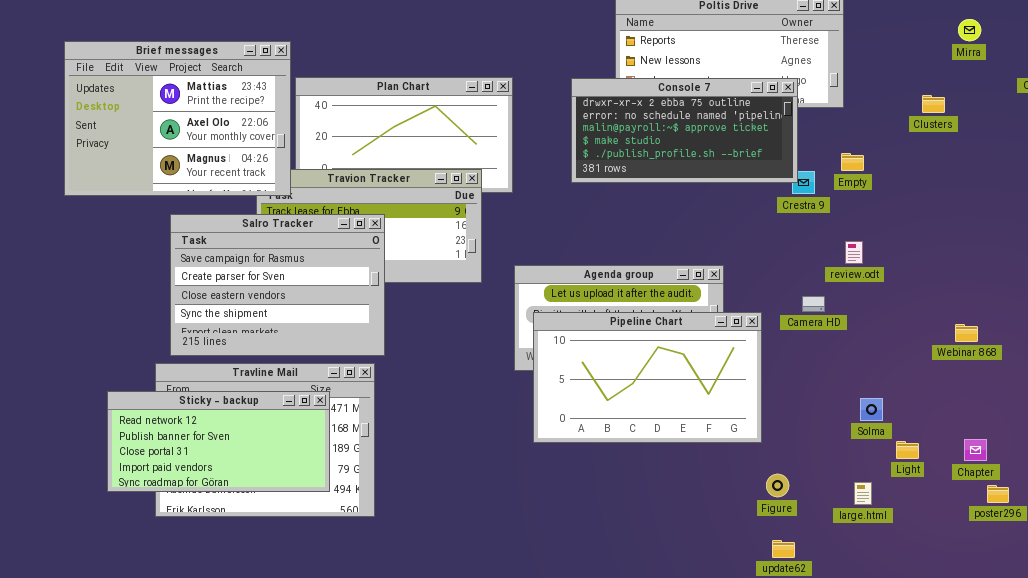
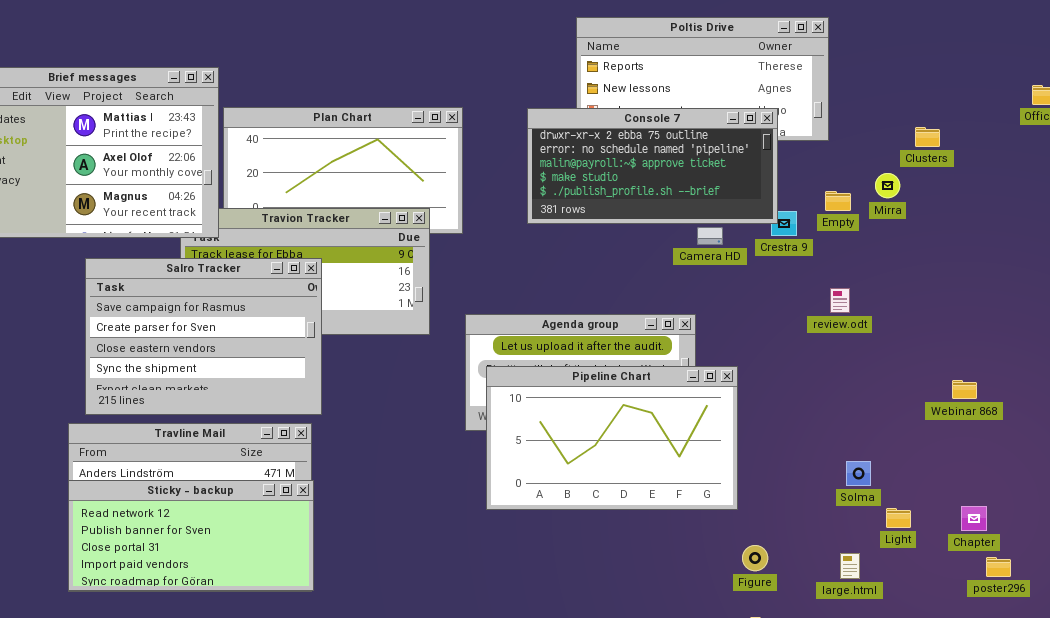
Mirra: [958,19,981,41] -> [875,173,900,198], moved
Camera HD: [802,296,825,312] -> [697,227,723,245], moved
Sticky - backup: [107,391,330,492] -> [68,480,314,591], moved

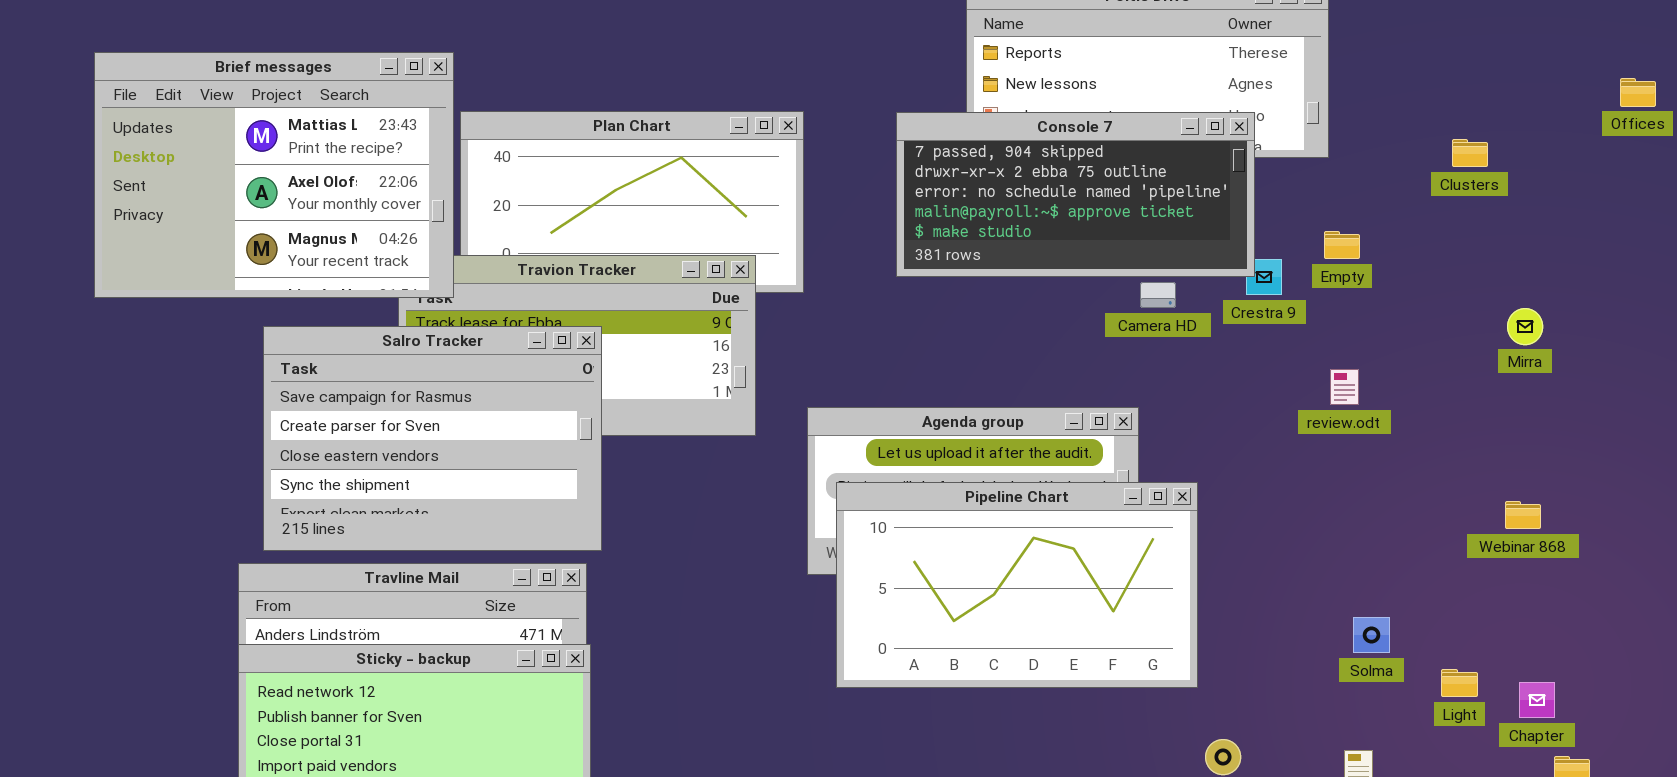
Console 7: [527,108,778,224] -> [896,112,1255,277], scrolled up 1 row
Mirra: [875,173,900,198] -> [1507,308,1543,345], moved
Light: [886,508,911,528] -> [1441,669,1478,697], moved

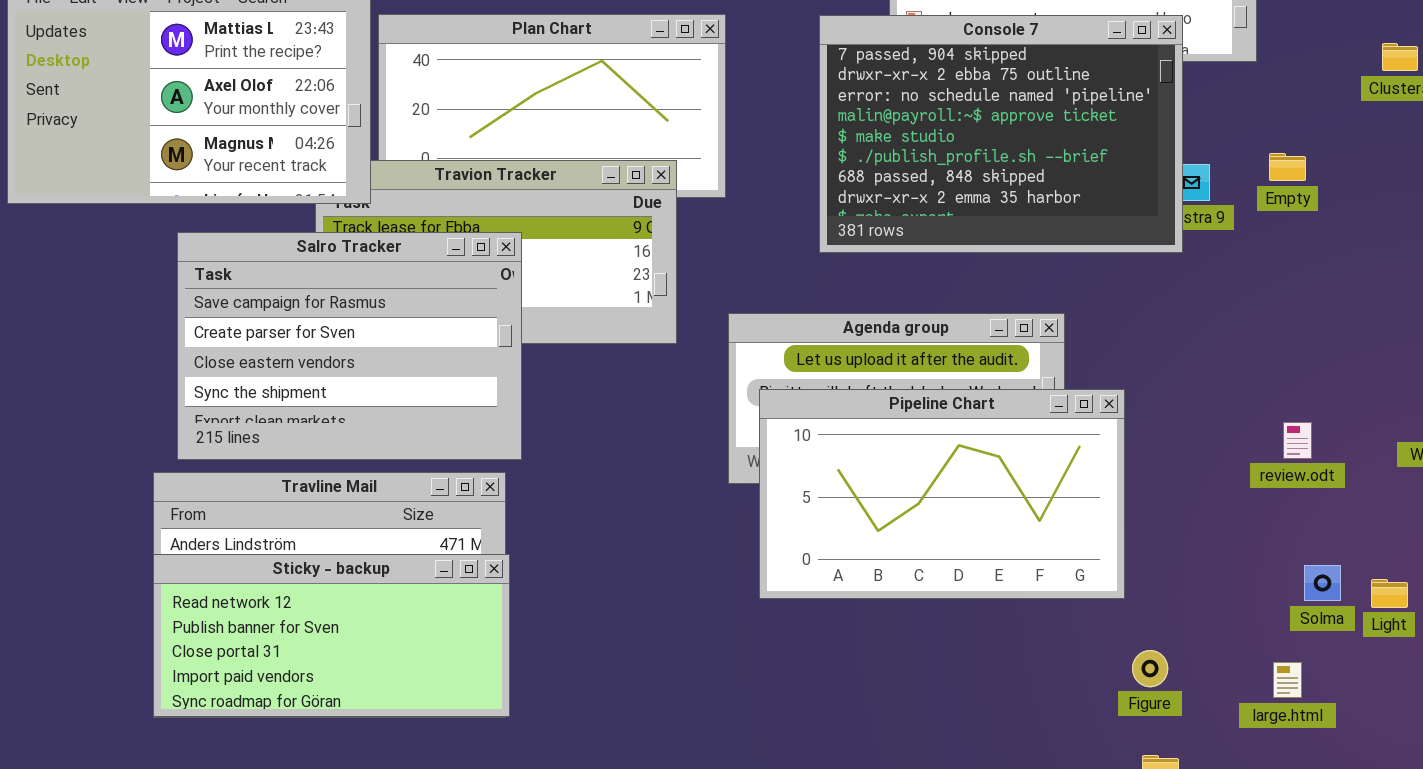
Console 7: [896,112,1255,277] -> [819,15,1183,253], resized
Empty: [1324,231,1360,259] -> [1269,153,1306,181], moved
review.odt: [1330,369,1359,405] -> [1283,422,1312,459], moved
Solma: [1353,617,1390,653] -> [1304,565,1341,601], moved

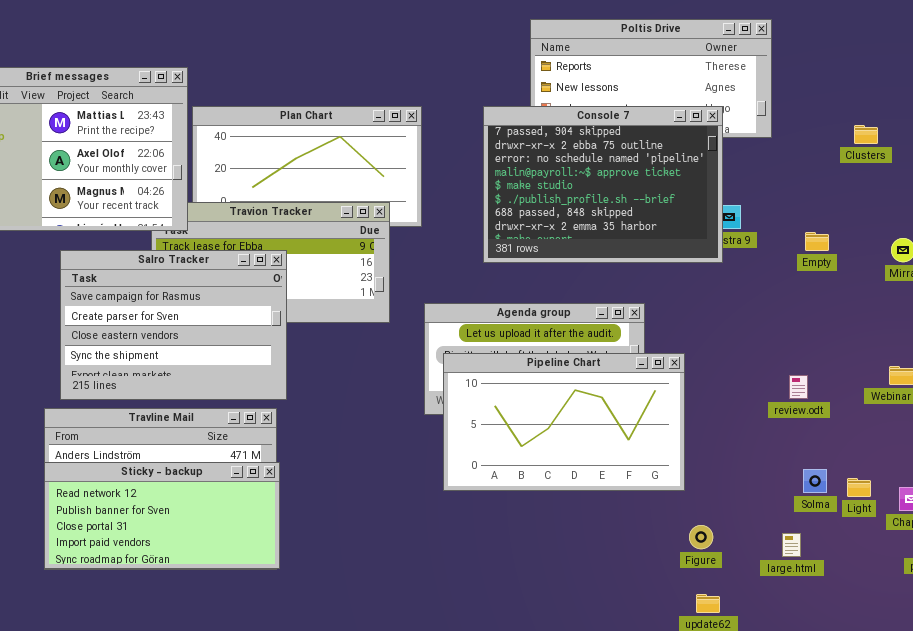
Empty: [1269,153,1306,181] -> [805,232,829,251], moved

